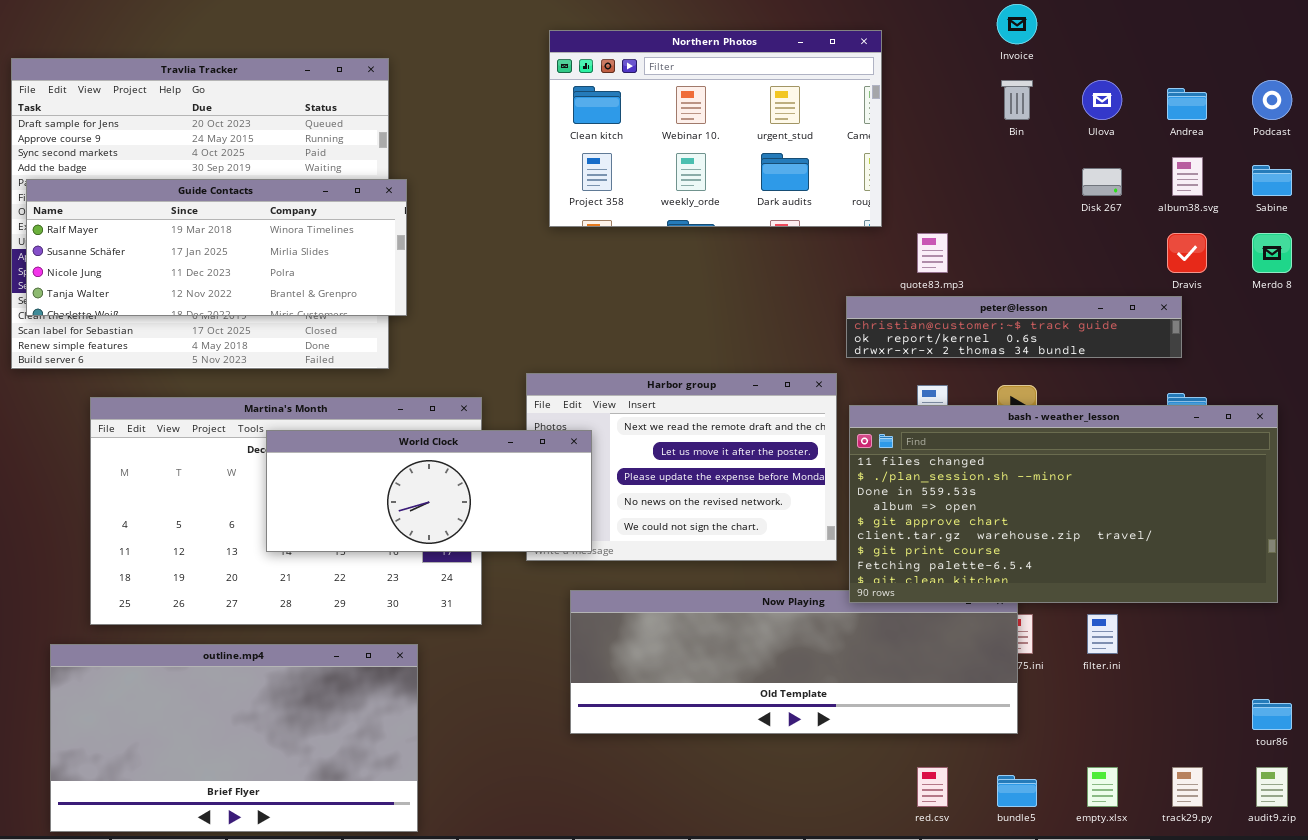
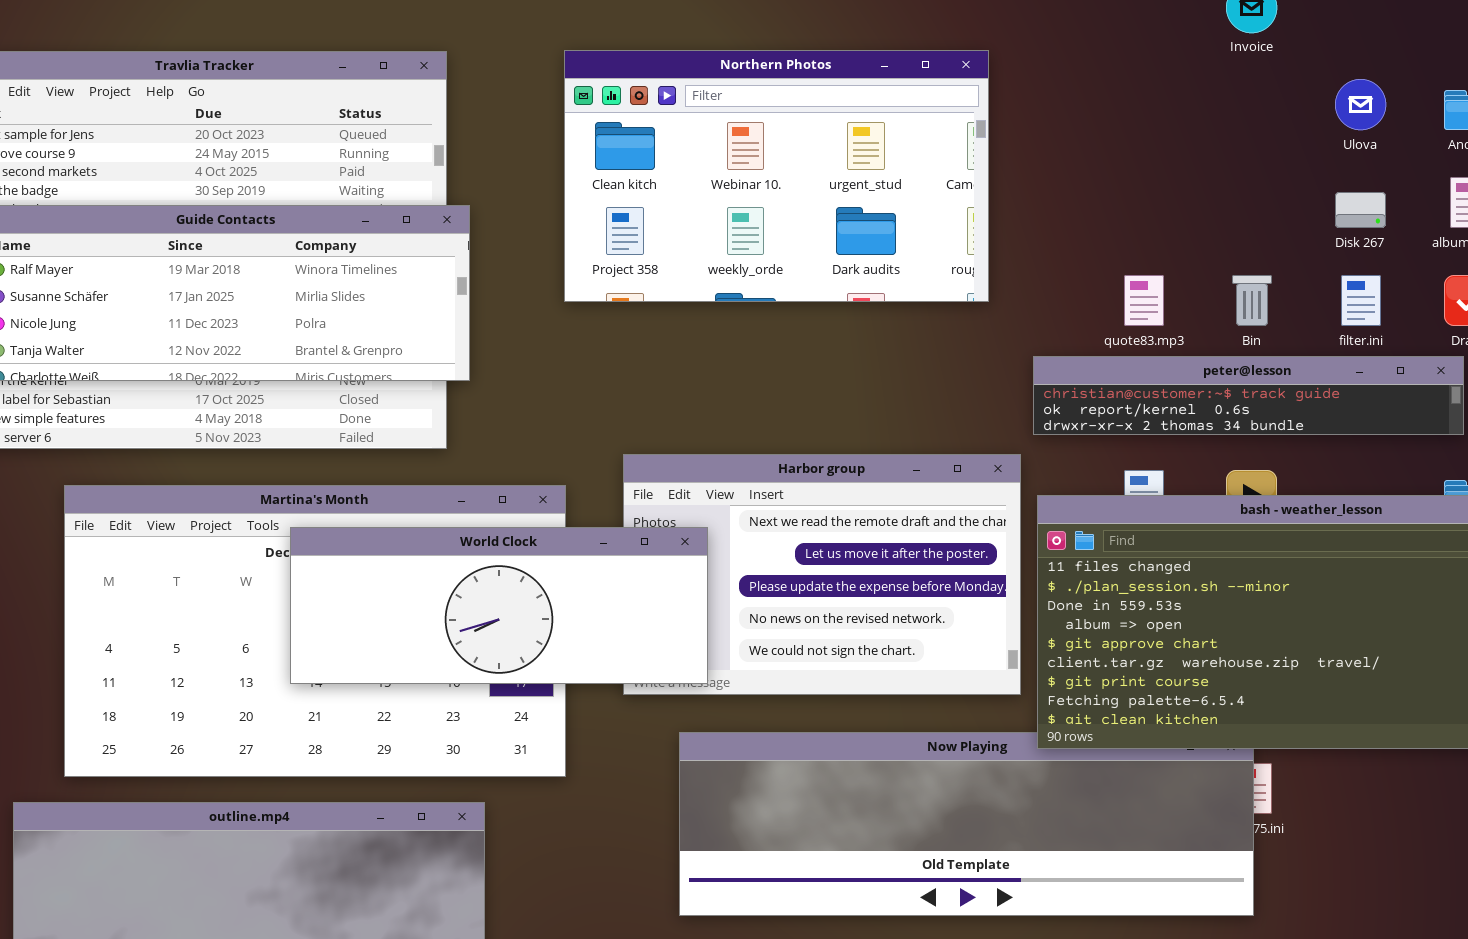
Northern Photos: [549,30,882,227] -> [564,50,989,302], moved
Bin: [1001,80,1033,120] -> [1232,275,1272,326], moved
filter.ini: [1087,614,1118,654] -> [1341,275,1381,326], moved

